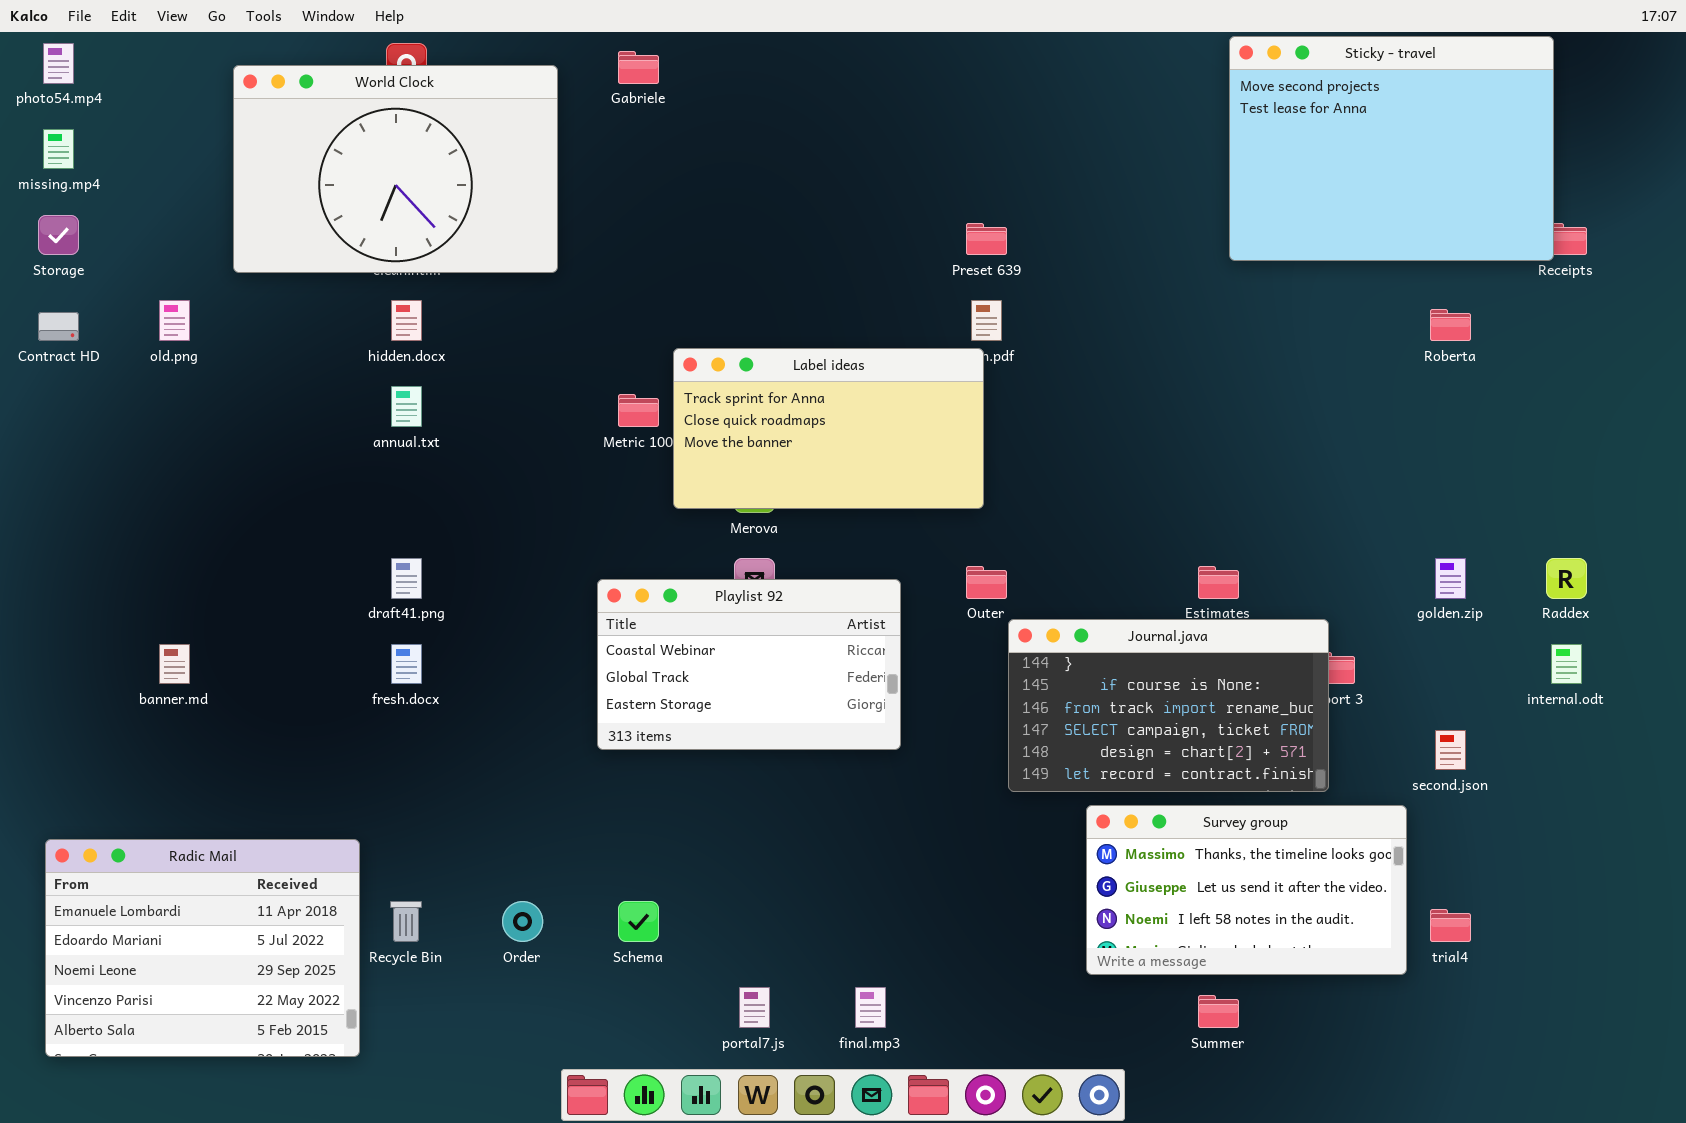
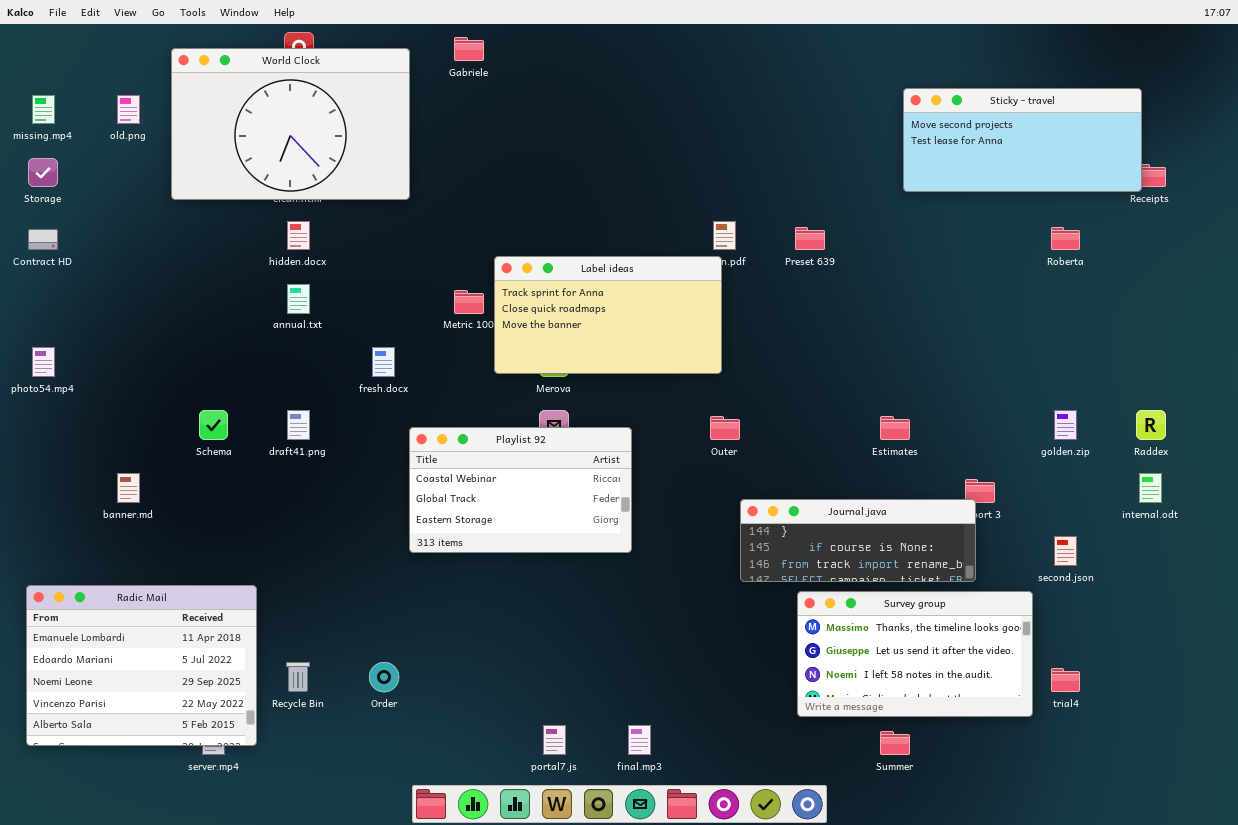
Sticky - travel: [1229,36,1554,261] -> [903,88,1142,192], resized
photo54.mp4: [43,43,74,84] -> [32,347,55,377], moved
Preset 639: [966,223,1007,255] -> [795,227,825,250], moved
old.png: [159,300,190,341] -> [117,95,140,124], moved
Playlist 92: [597,579,901,750] -> [409,427,632,553], moved
Journal.java: [1008,619,1329,792] -> [740,499,976,582], resized
fresh.docx: [391,644,422,684] -> [372,347,395,377], moved
Radic Mail: [45,839,360,1057] -> [26,585,257,746], moved
Schema: [618,901,659,942] -> [199,410,228,440], moved

